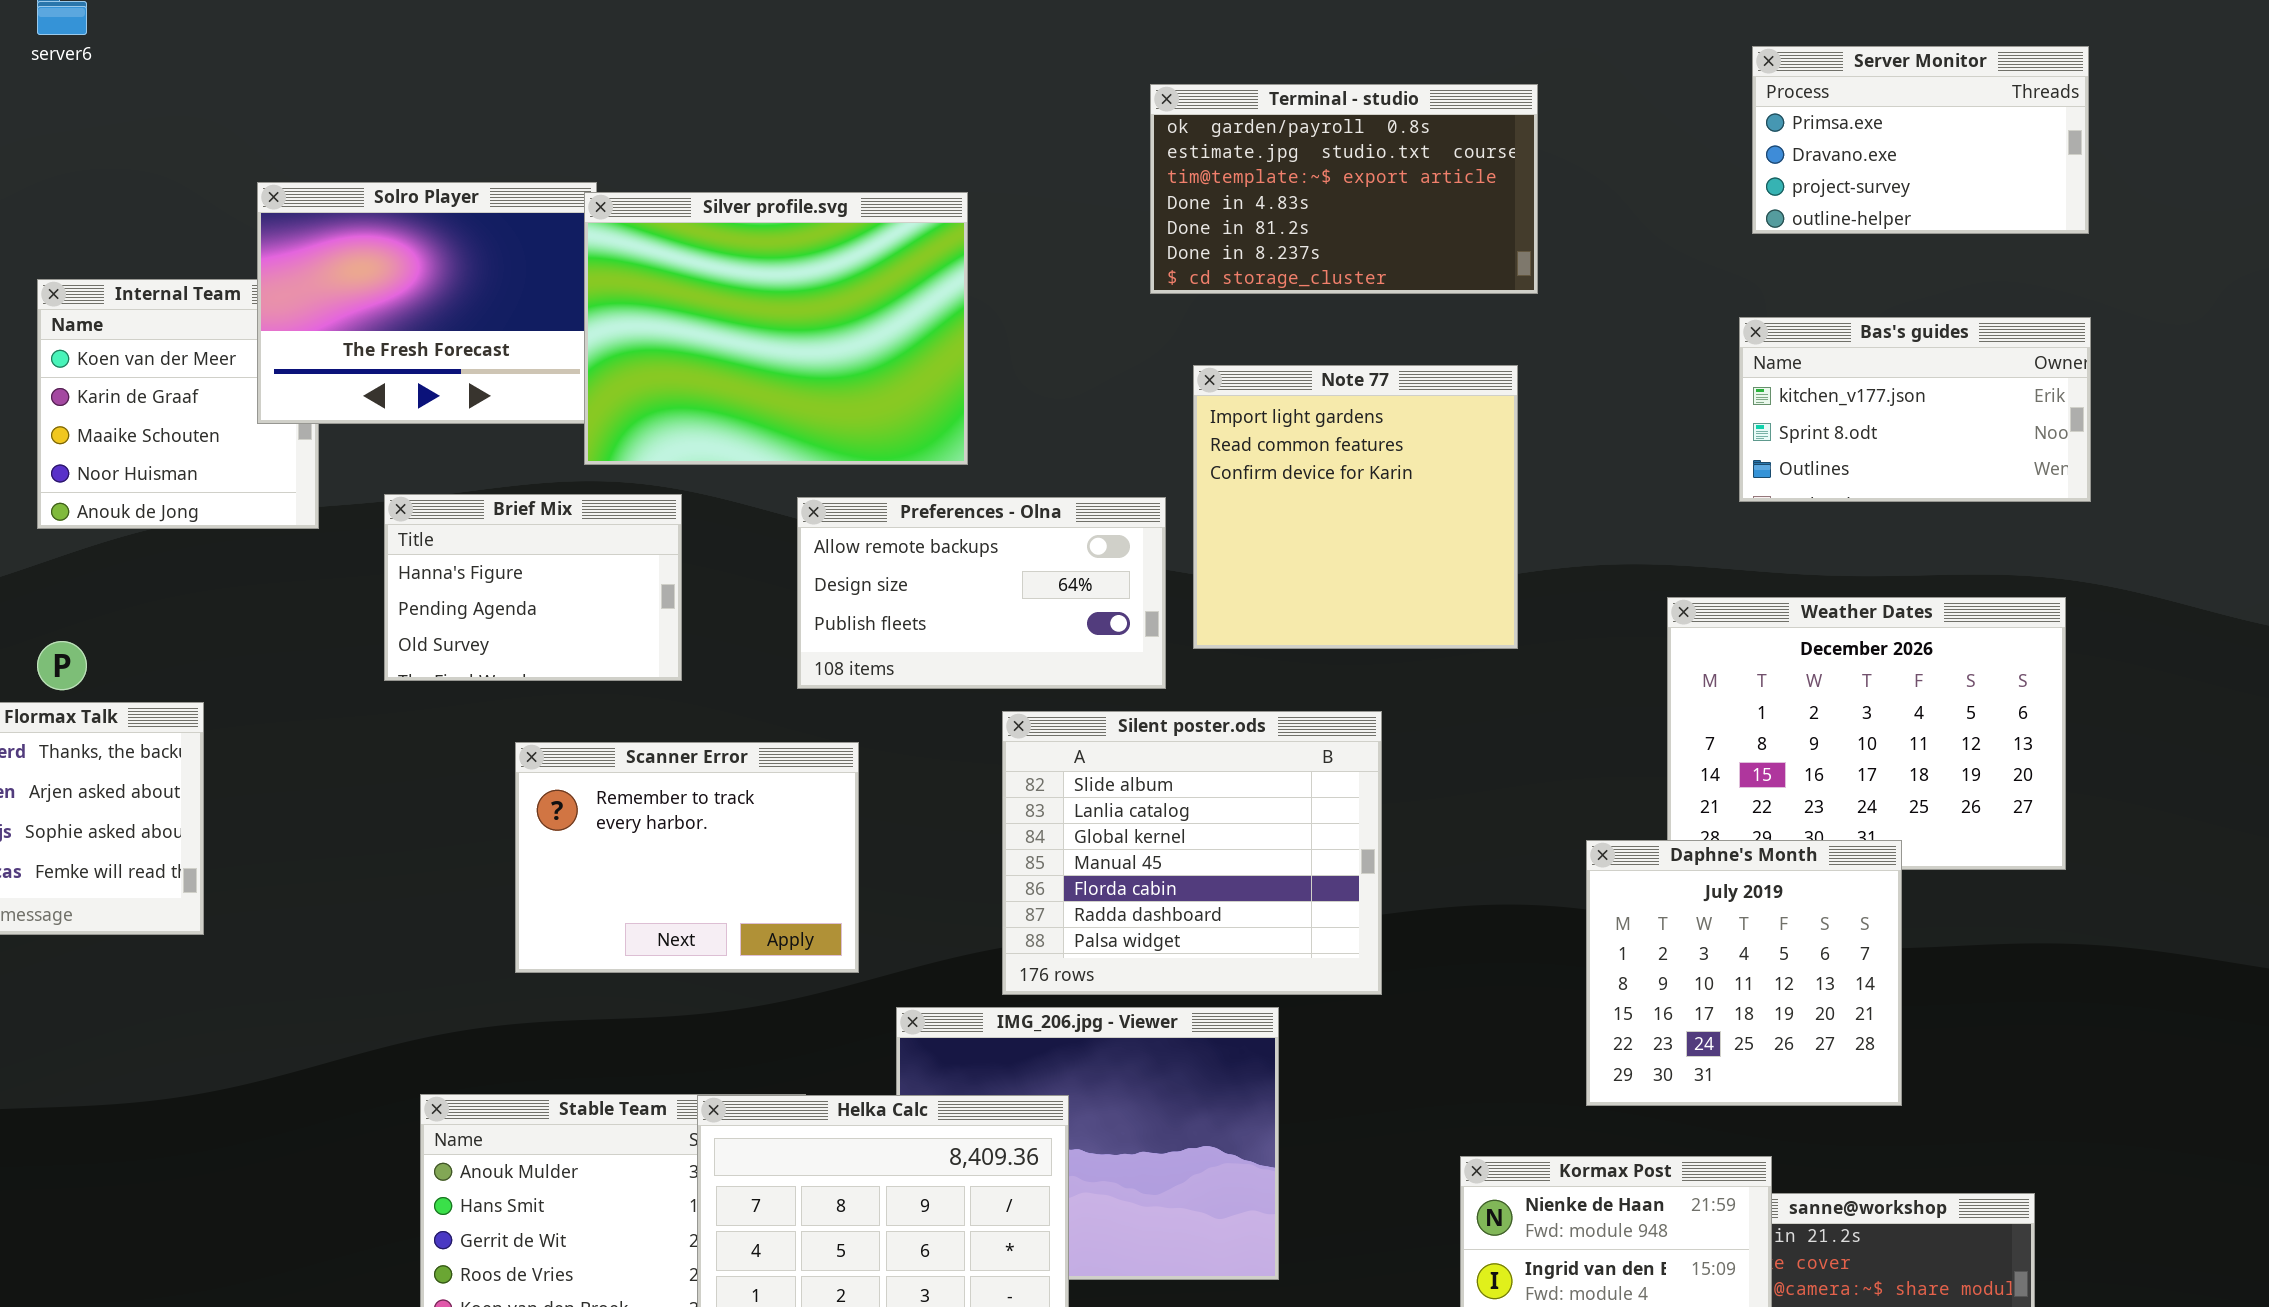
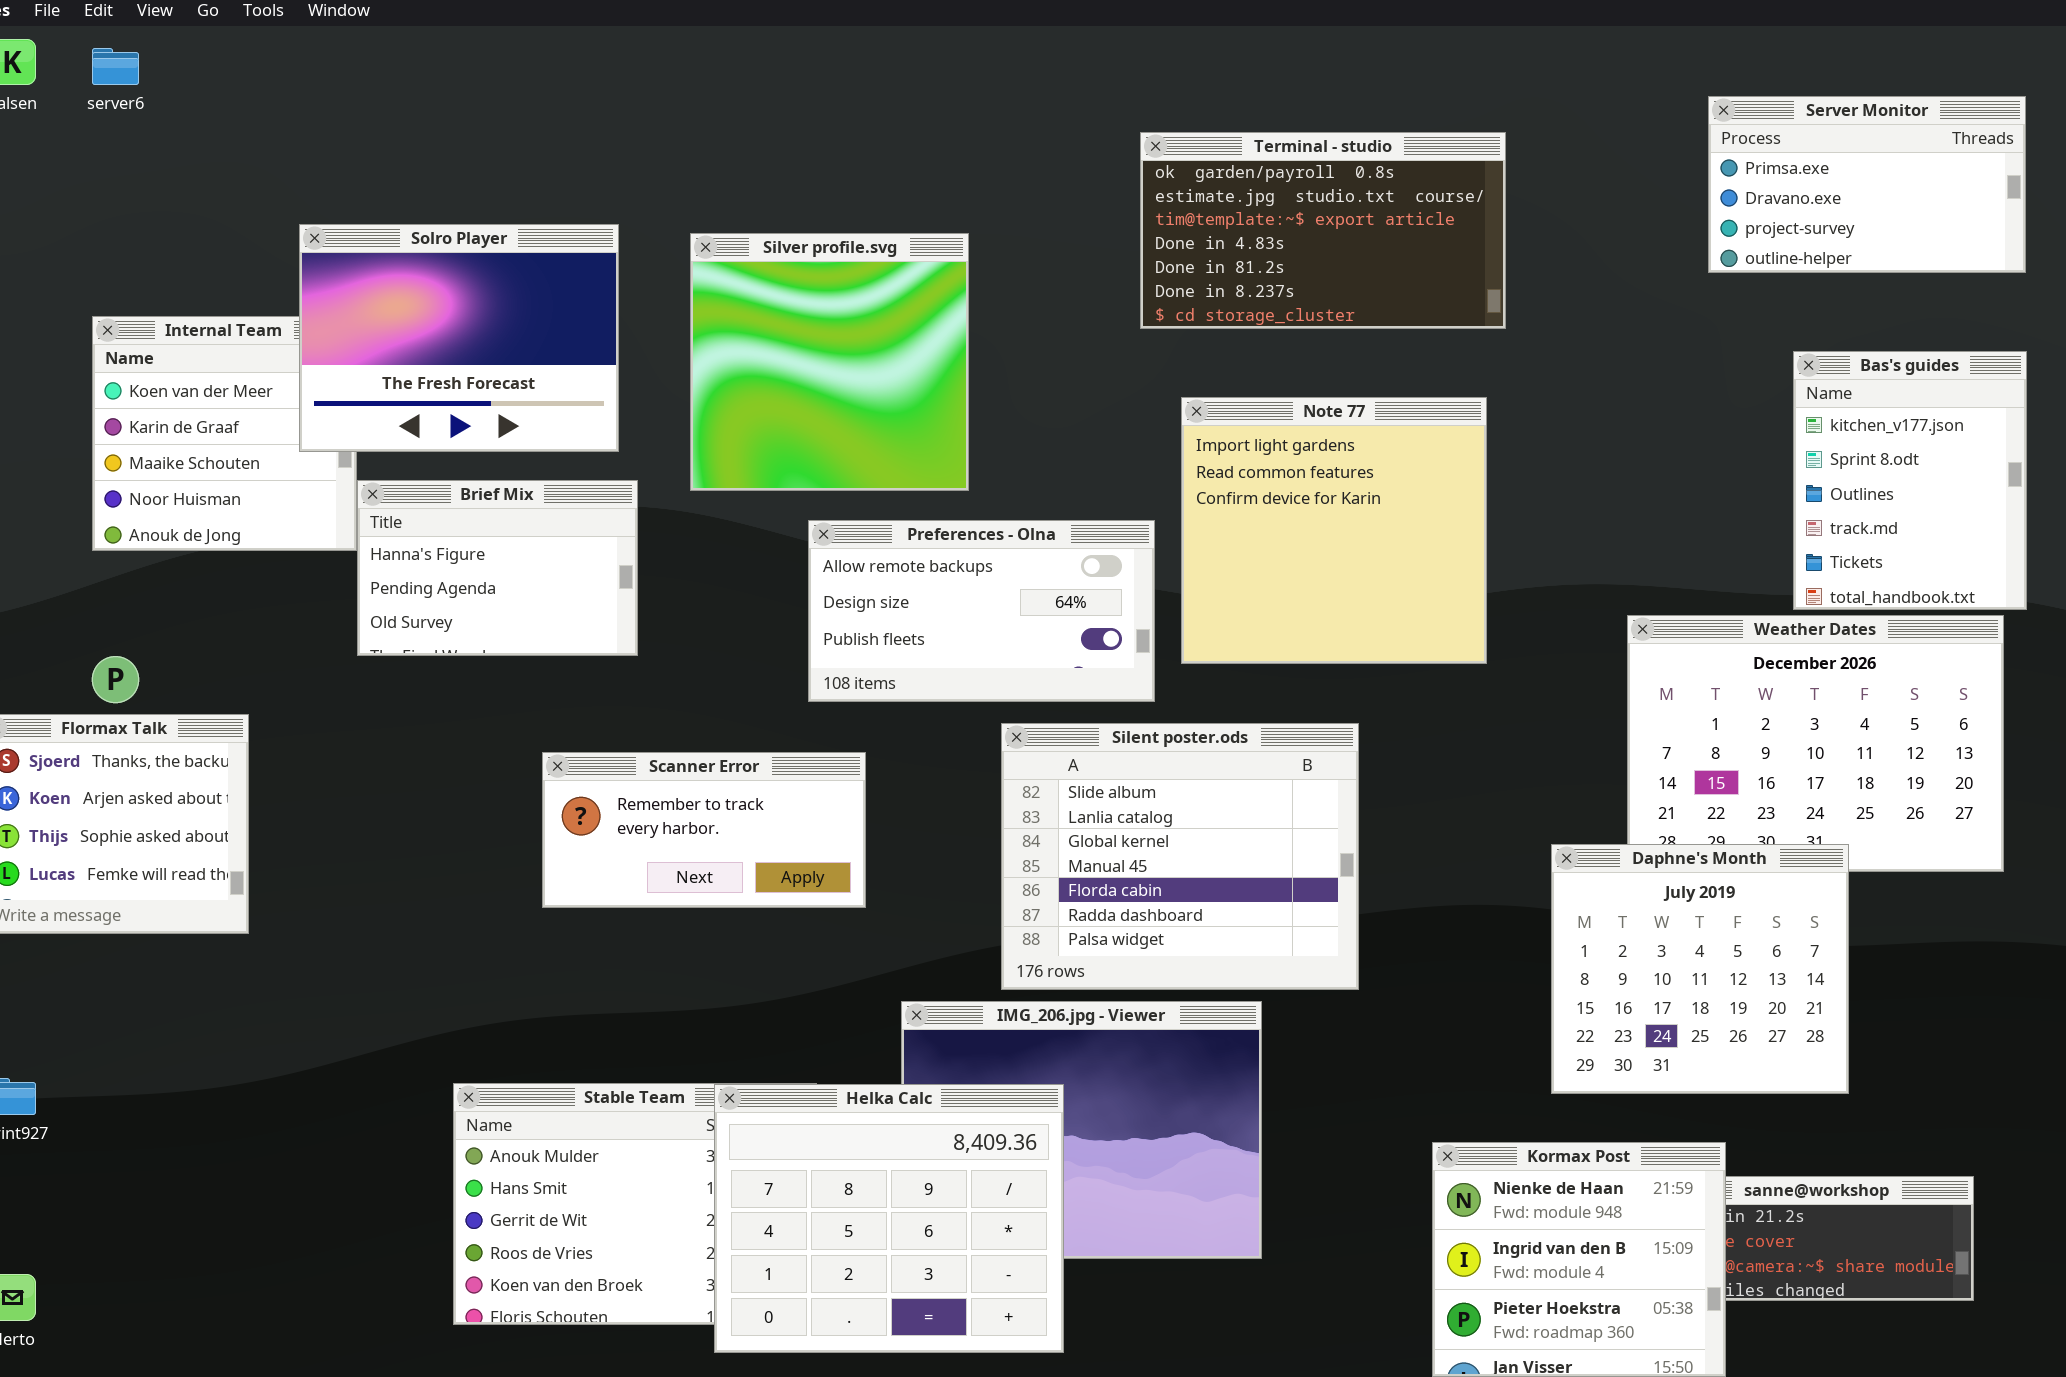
Silver profile.svg: [584,192,968,465] -> [690,233,969,491], resized
Bas's guides: [1739,317,2091,502] -> [1793,351,2027,610], resized
Brief Mix: [384,494,682,681] -> [357,480,638,656], moved
Scanner Error: [515,742,859,973] -> [542,752,866,908], resized

